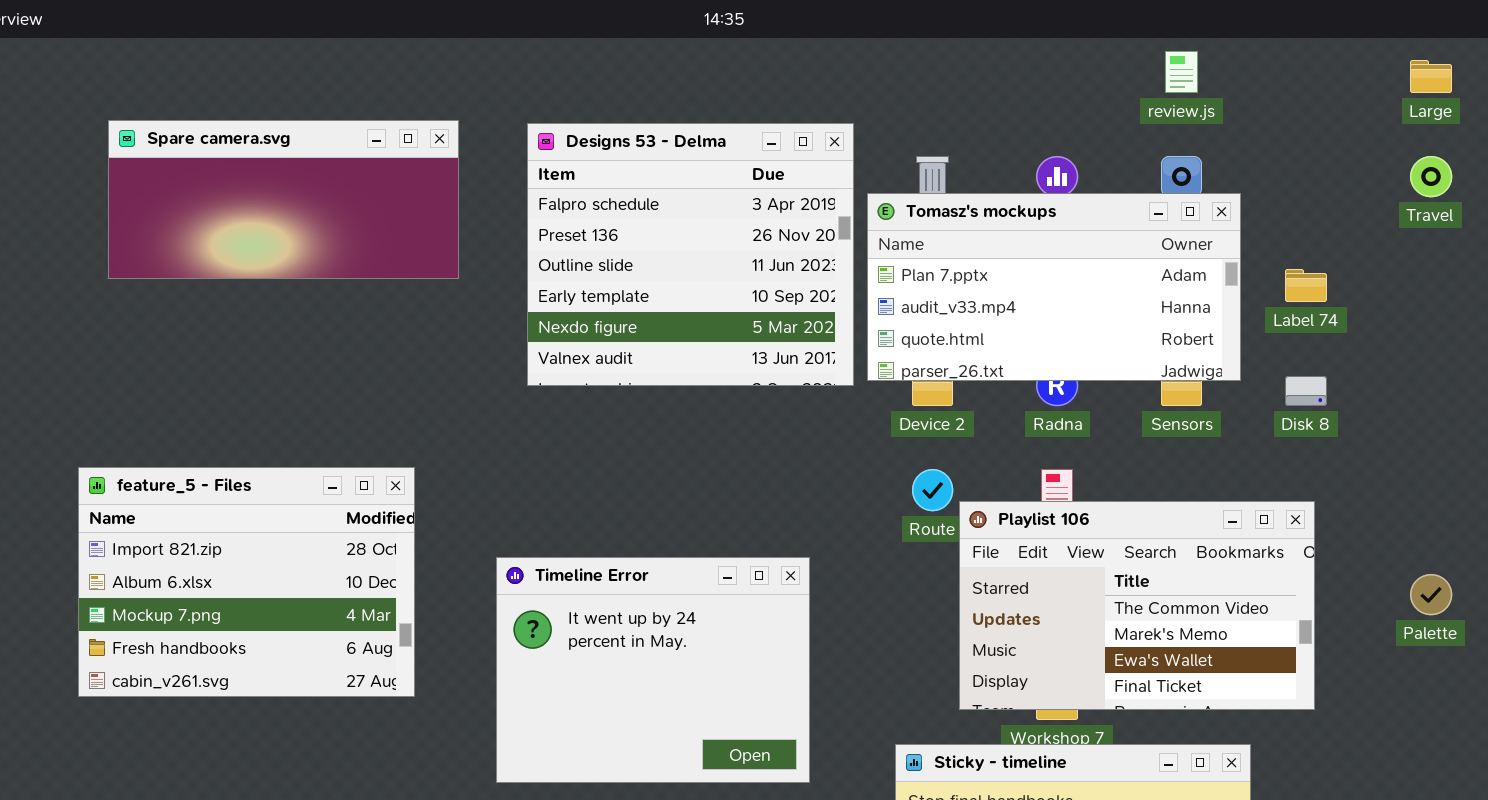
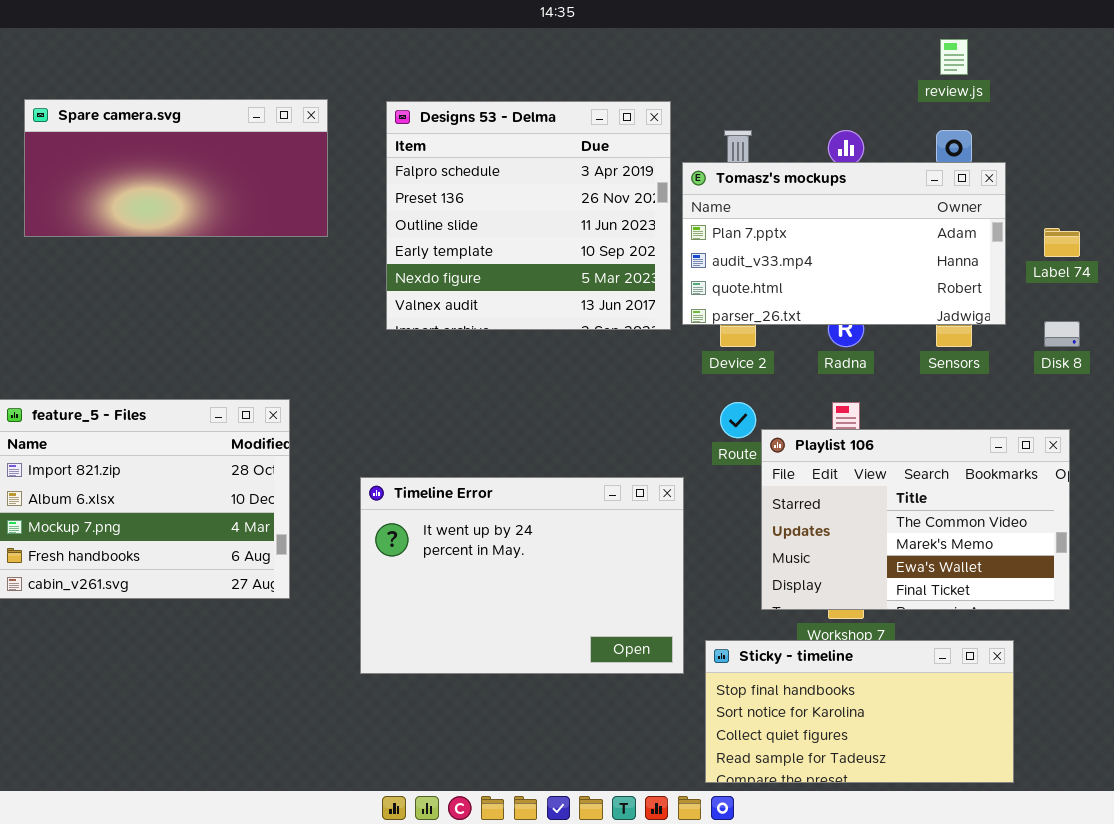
Timeline Error: [496,557,810,783] -> [360,477,684,674], resized

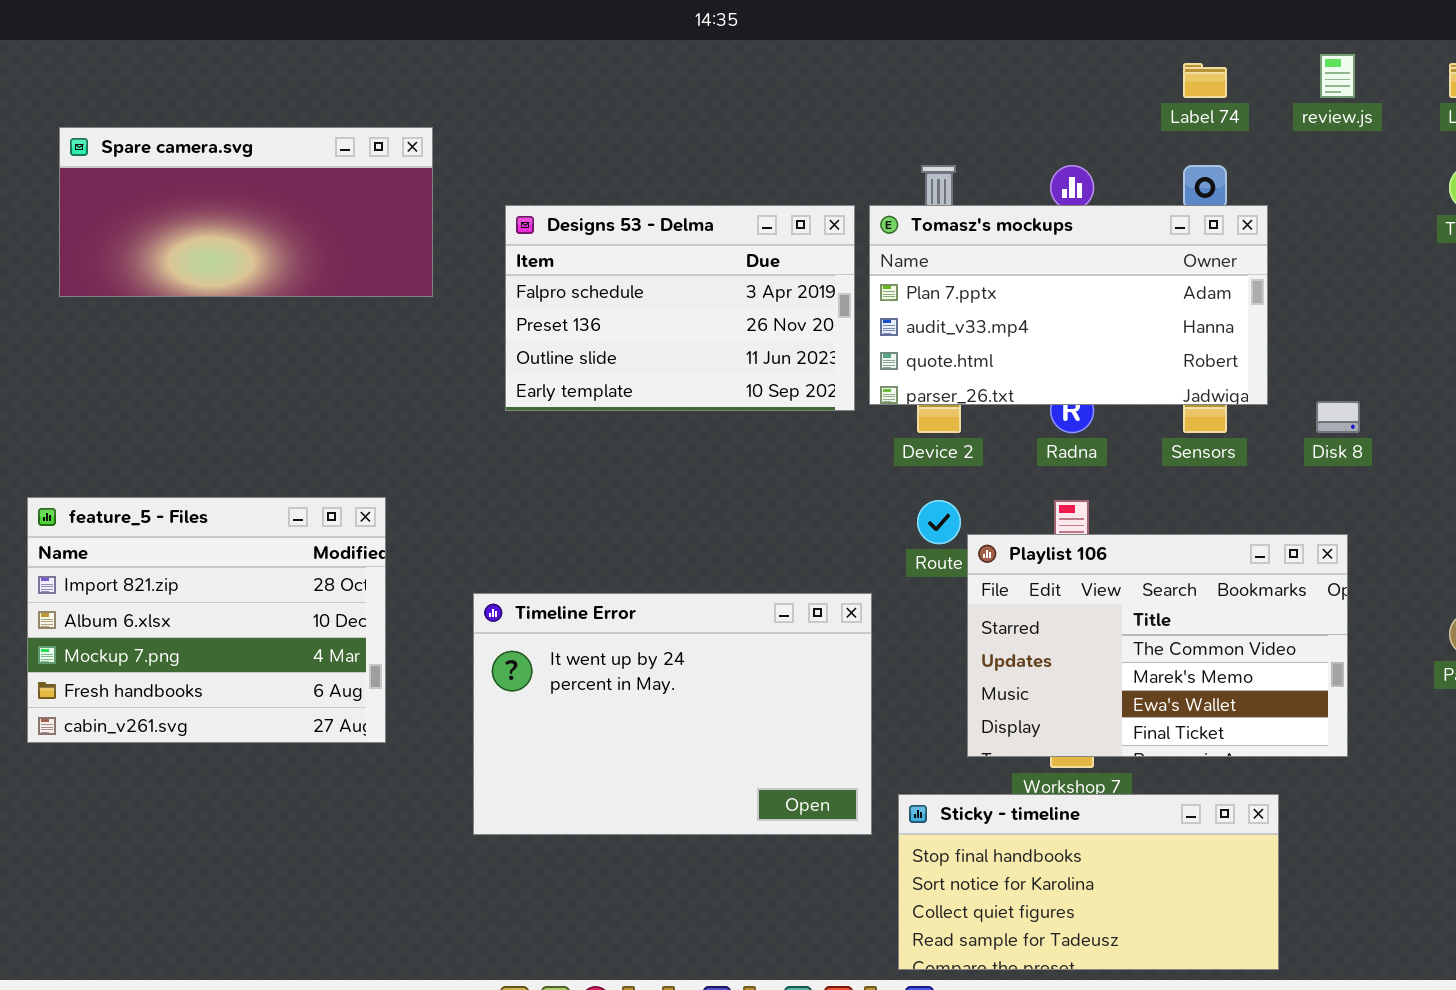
review.js: [940,39,968,75] -> [1320,54,1355,98], moved
Designs 53 - Delma: [386,101,671,330] -> [505,205,855,411], resized
Label 74: [1044,228,1080,257] -> [1183,63,1227,98], moved

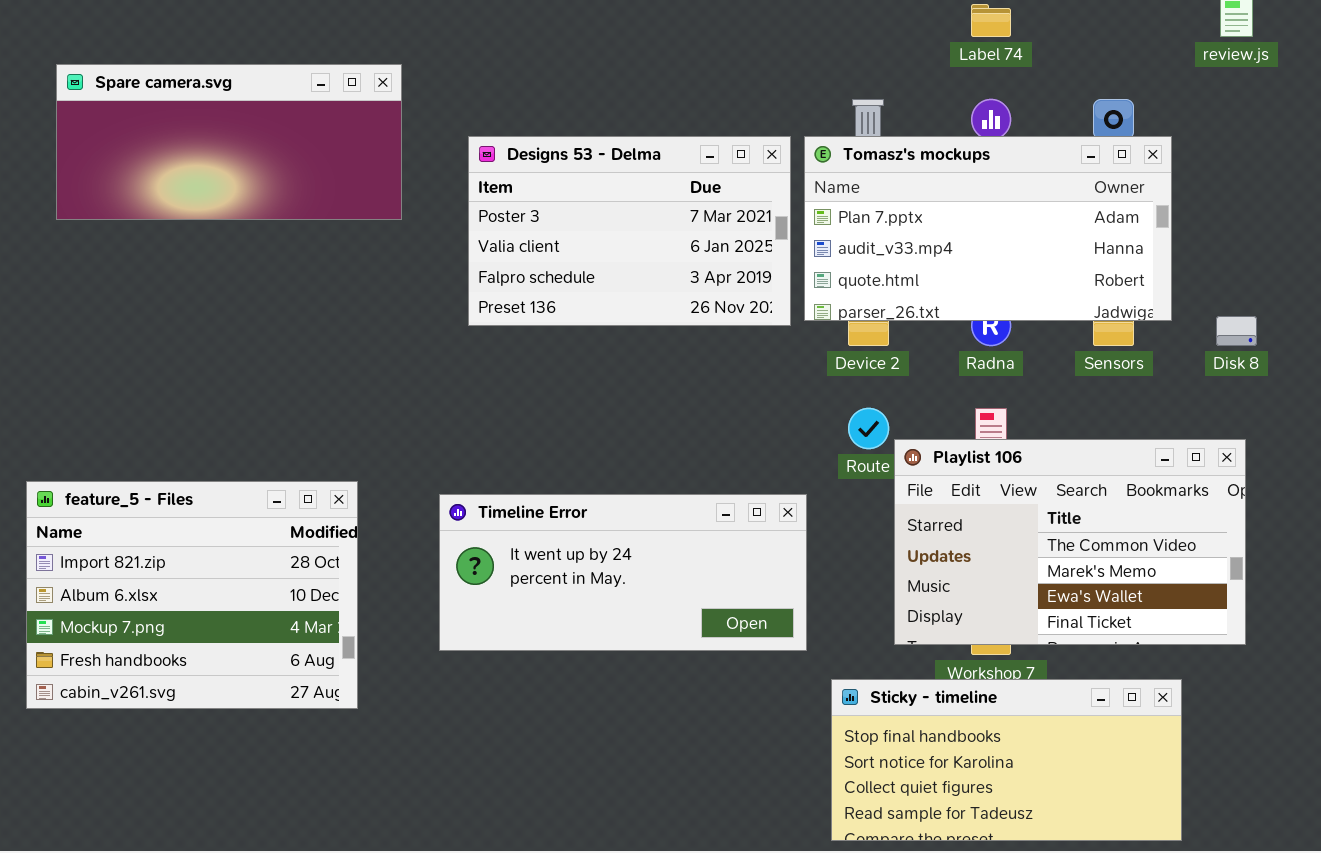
Label 74: [1183,63,1227,98] -> [971,4,1011,37], moved
Designs 53 - Delma: [505,205,855,411] -> [468,136,791,326], scrolled up 2 rows
feature_5 - Files: [27,497,386,743] -> [26,481,358,709], moved
Timeline Error: [473,593,872,835] -> [439,494,807,651], resized

